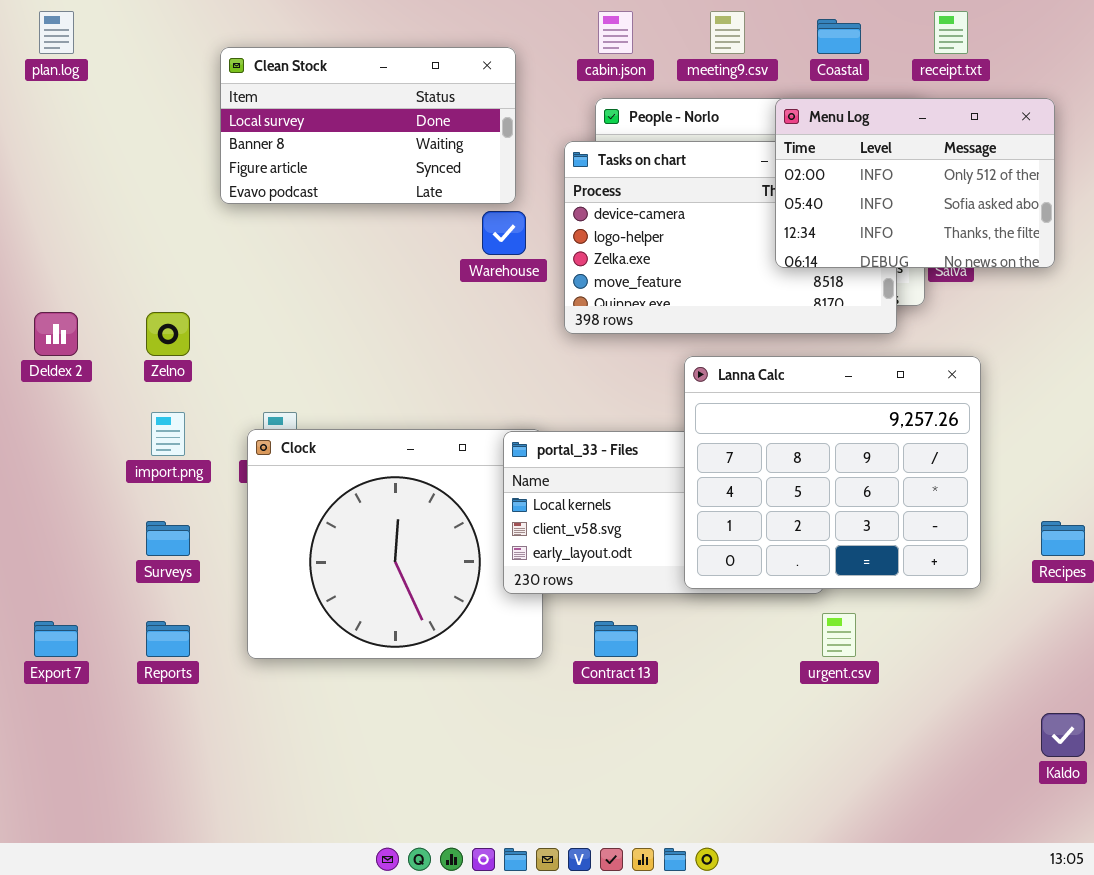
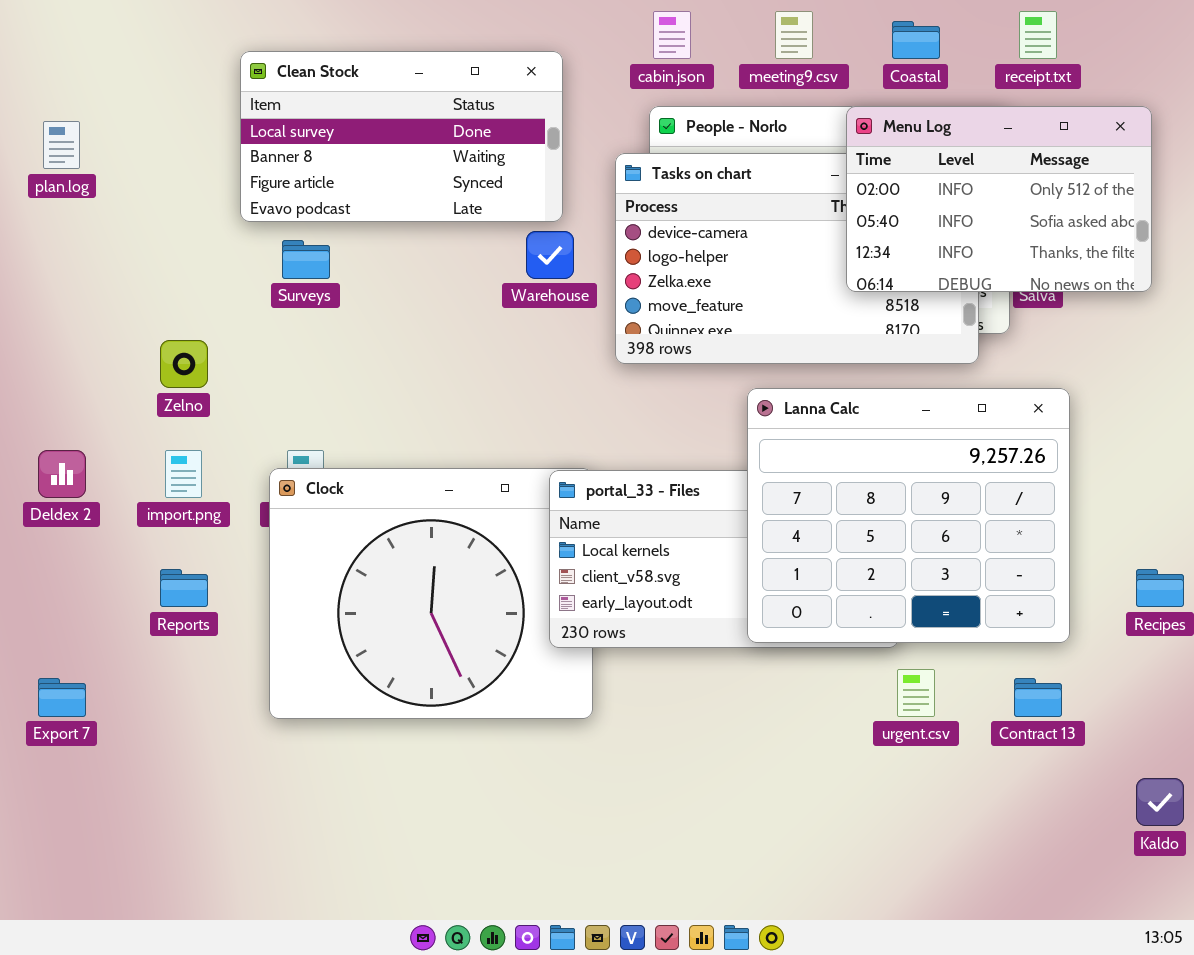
plan.log: [39,11,74,54] -> [43,121,80,169], moved
Deldex 2: [34,312,78,356] -> [38,450,86,498], moved
Surveys: [146,521,190,556] -> [282,240,330,279], moved
Reports: [146,621,190,657] -> [160,569,208,607], moved
Contract 13: [594,621,638,657] -> [1014,678,1062,717], moved

